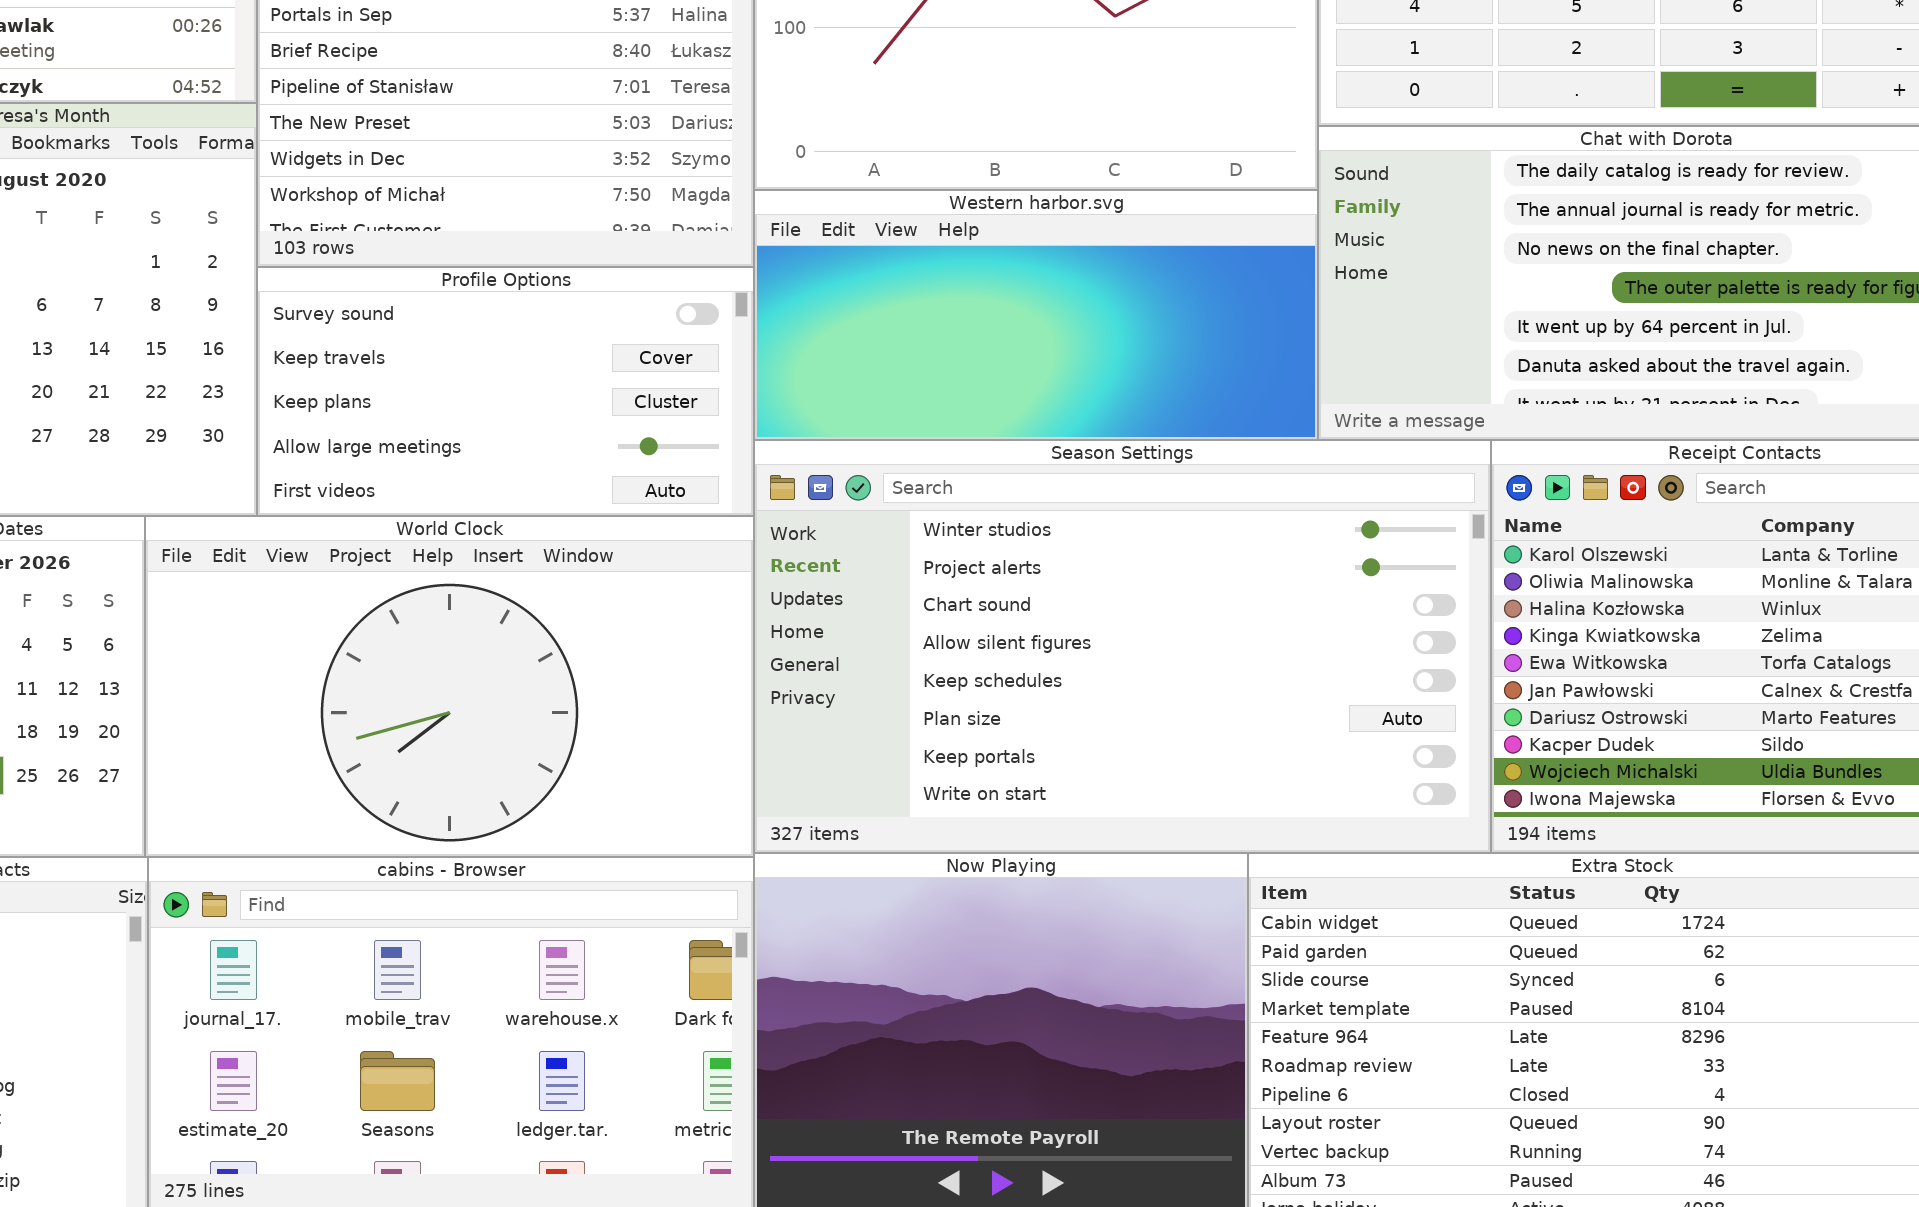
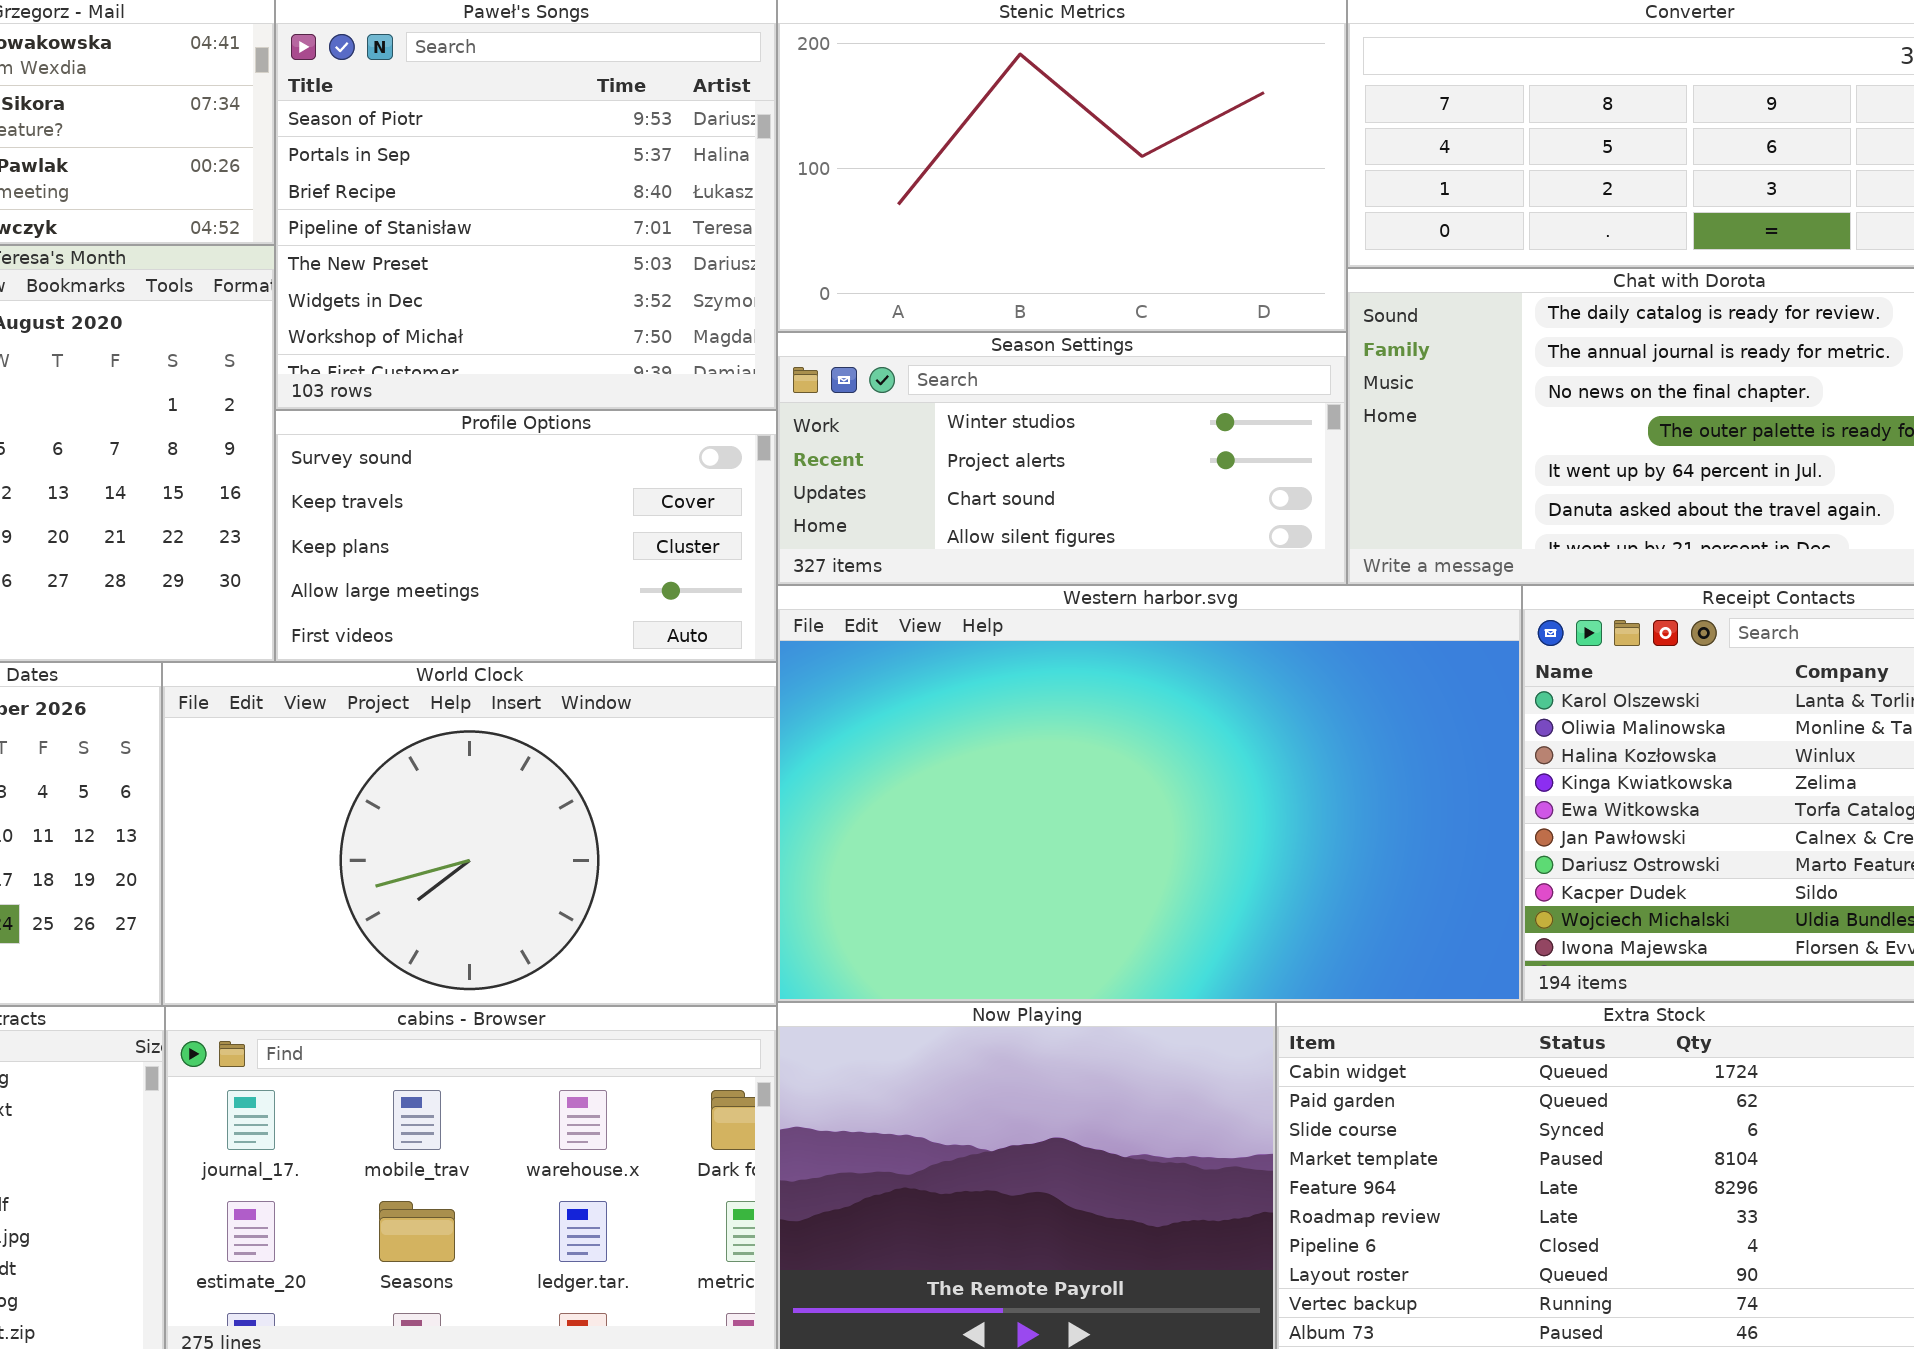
Western harbor.svg: [754,190,1318,440] -> [777,585,1522,1002], moved, resized
Season Settings: [754,440,1491,853] -> [777,332,1347,585], moved, resized

